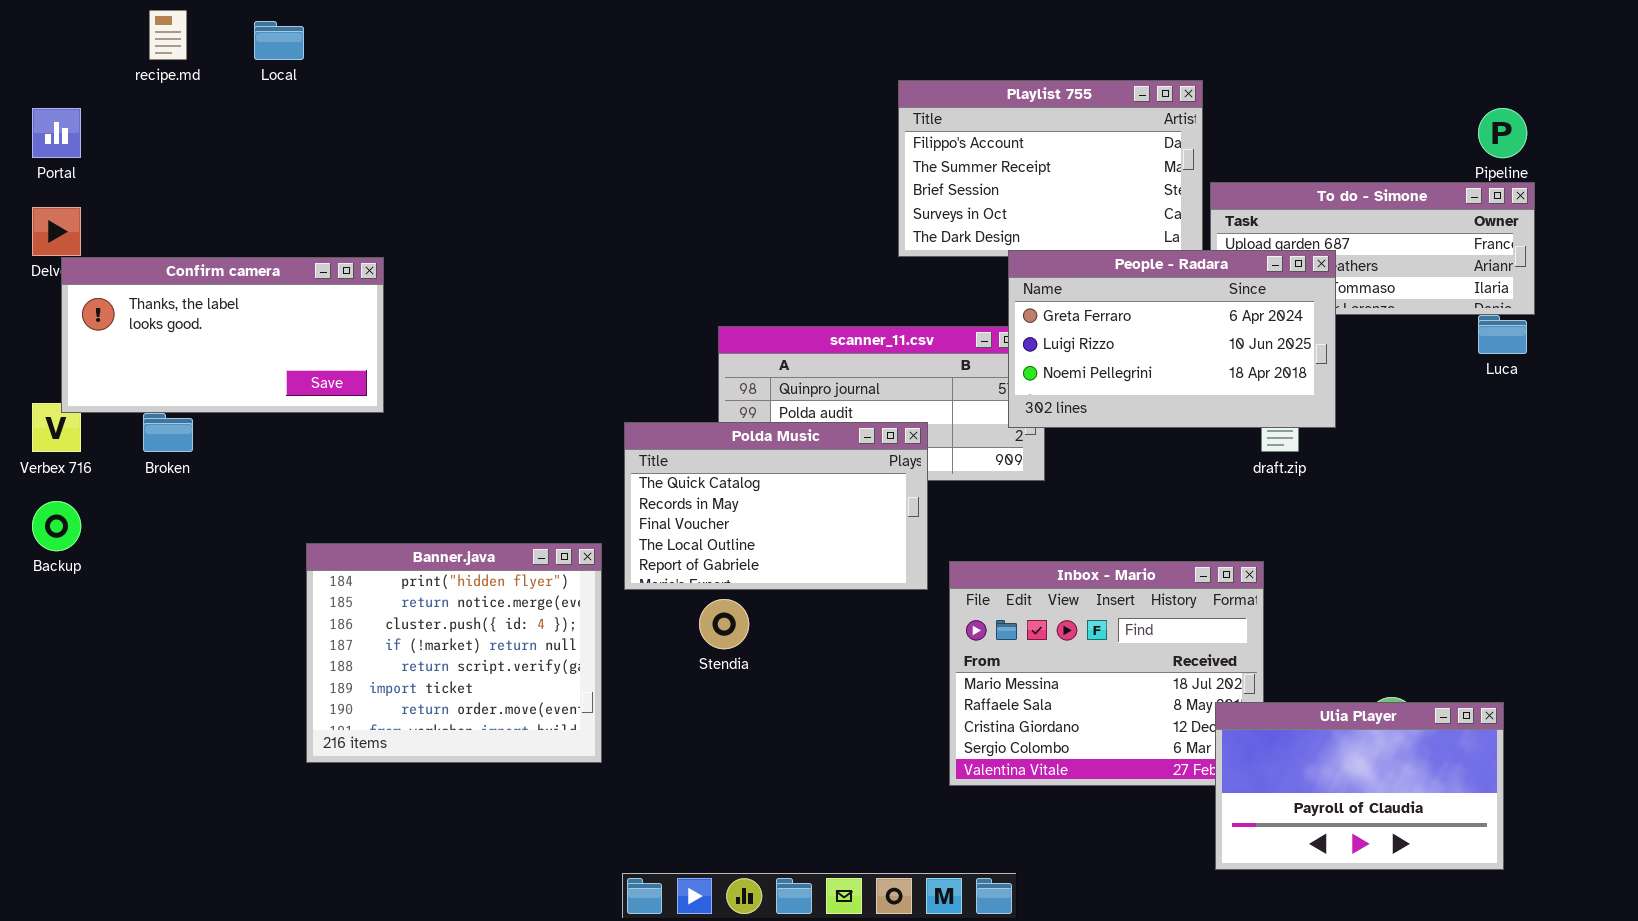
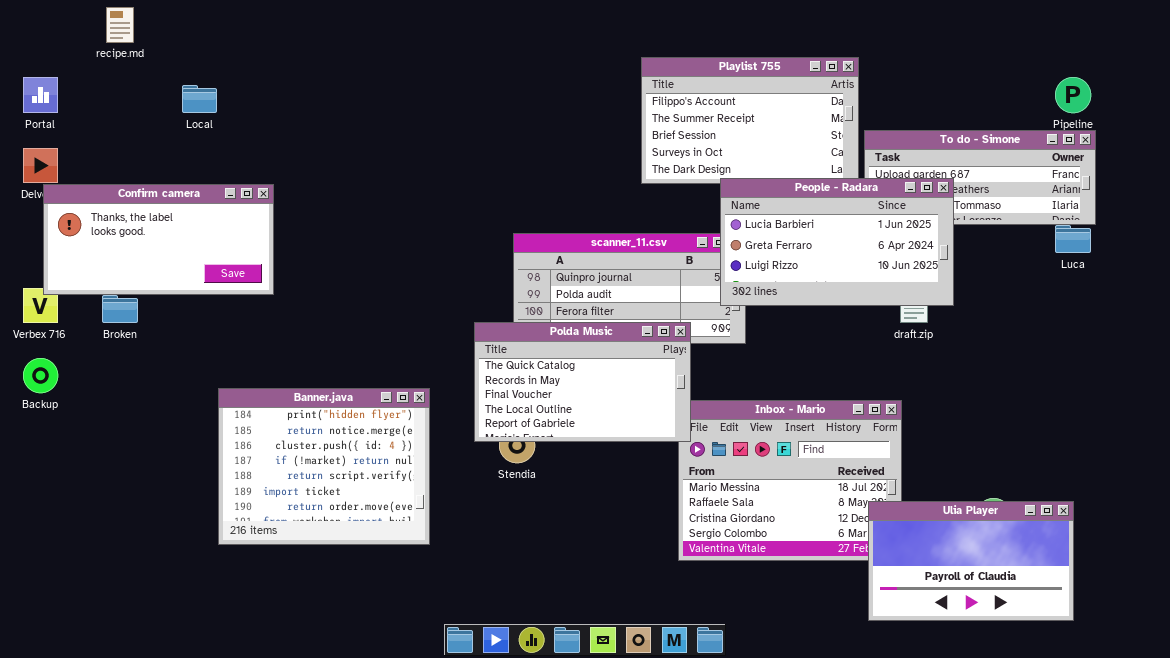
Local: [254,21,304,60] -> [182,85,217,113], moved
People - Radara: [1008,250,1336,428] -> [720,178,954,306], scrolled up 1 row
Polda Music: [624,422,928,590] -> [474,322,691,442], moved

